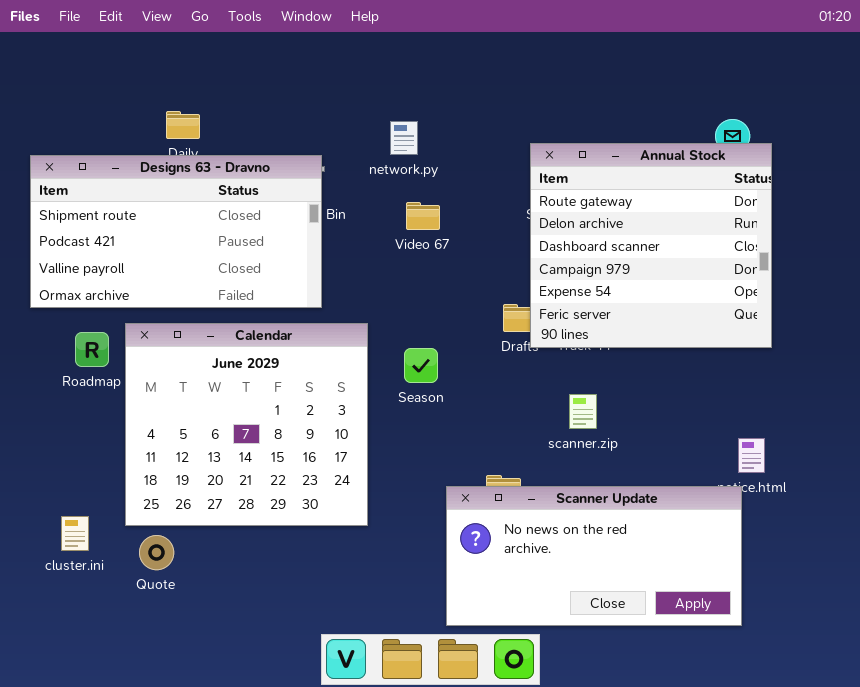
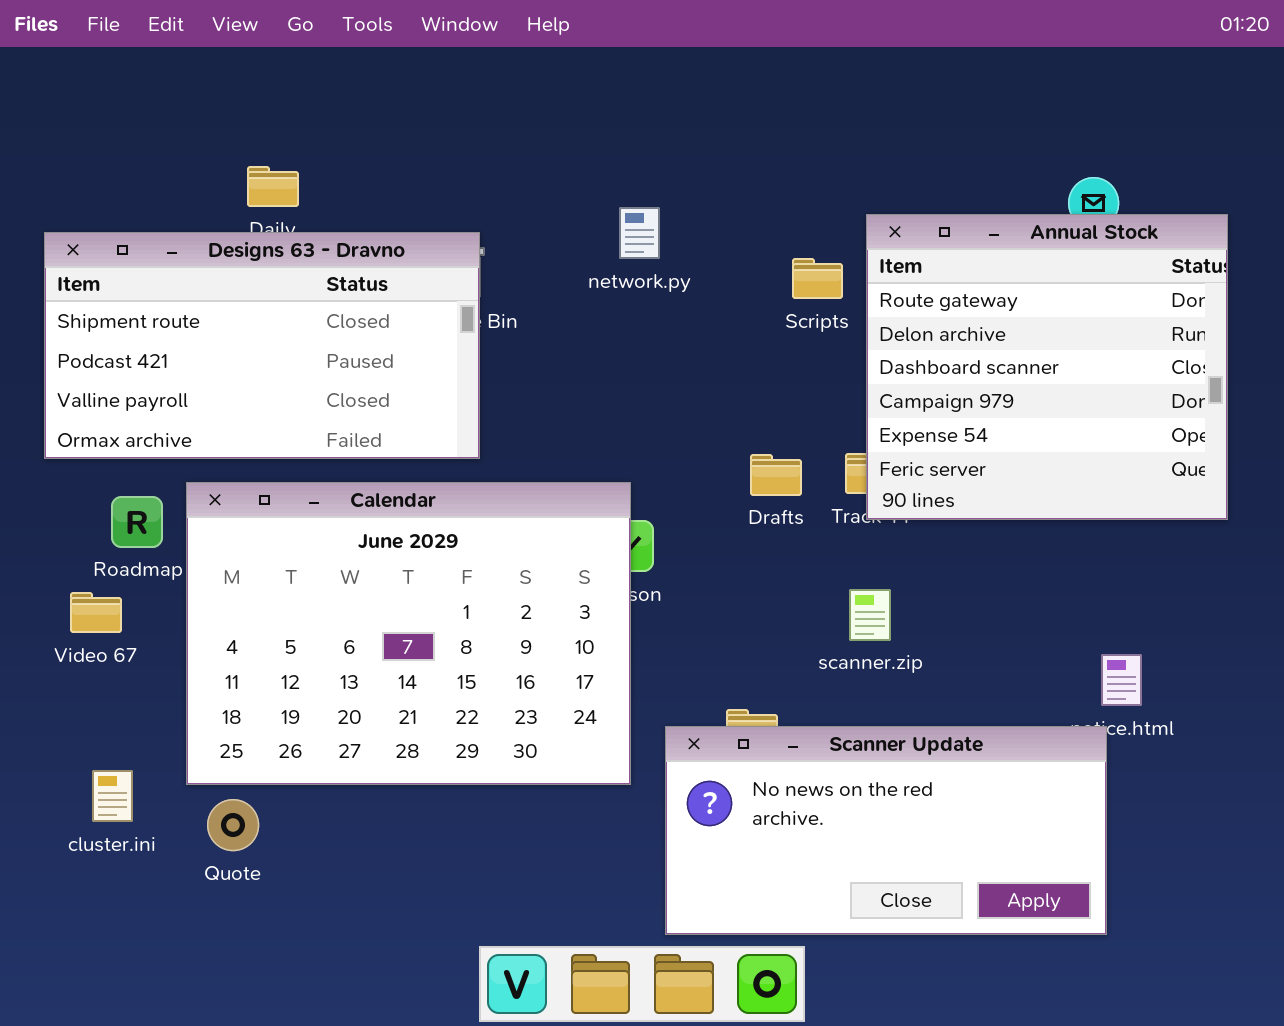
network.py: [390,121,418,155] -> [619,207,660,259], moved
Annual Stock: [530,143,772,348] -> [866,214,1228,520], moved
Video 67: [406,202,440,230] -> [70,592,122,633], moved
Calendar: [125,323,368,526] -> [186,482,631,785], resized

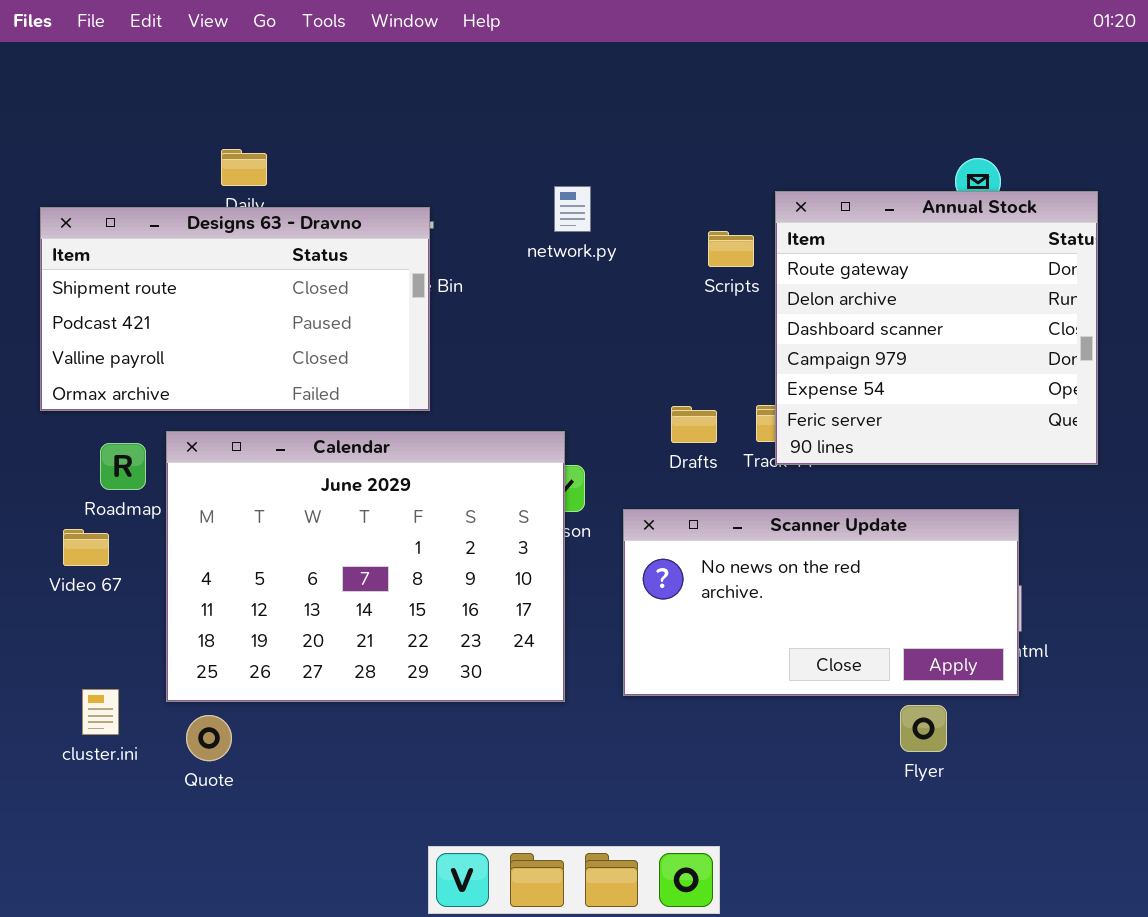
Scanner Update: [665,726,1107,935] -> [623,509,1019,696], moved

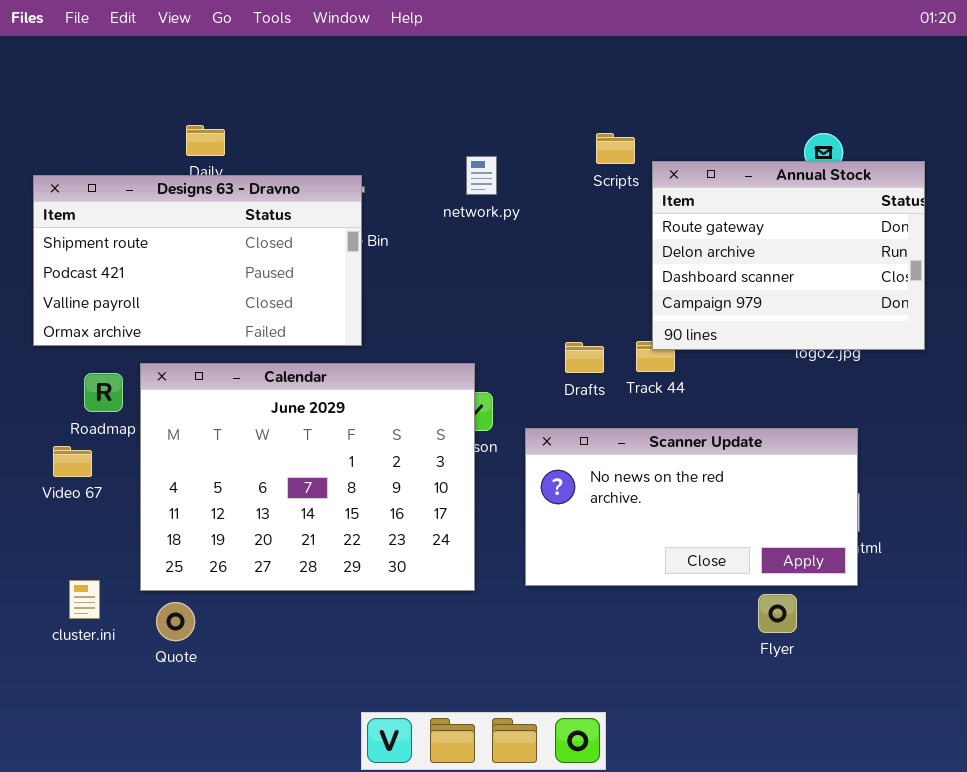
Annual Stock: [775,191,1098,465] -> [652,161,925,350], resized
Scripts: [708,231,754,267] -> [596,133,635,164], moved

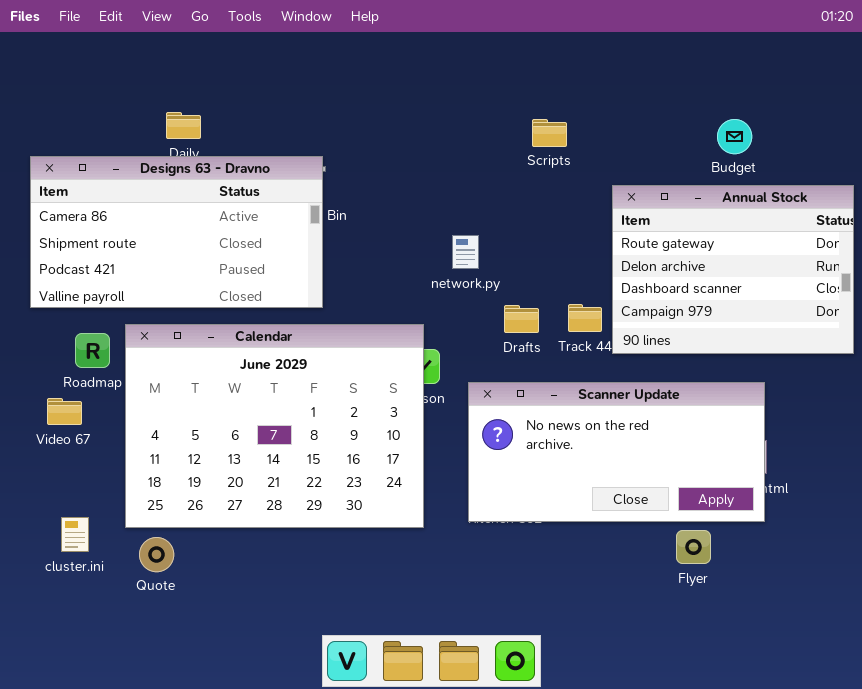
network.py: [466,156,497,195] -> [452,235,479,269], moved
Annual Stock: [652,161,925,350] -> [612,185,854,354], moved
Designs 63 - Dravno: [33,175,362,346] -> [30,156,323,308], scrolled up 1 row

